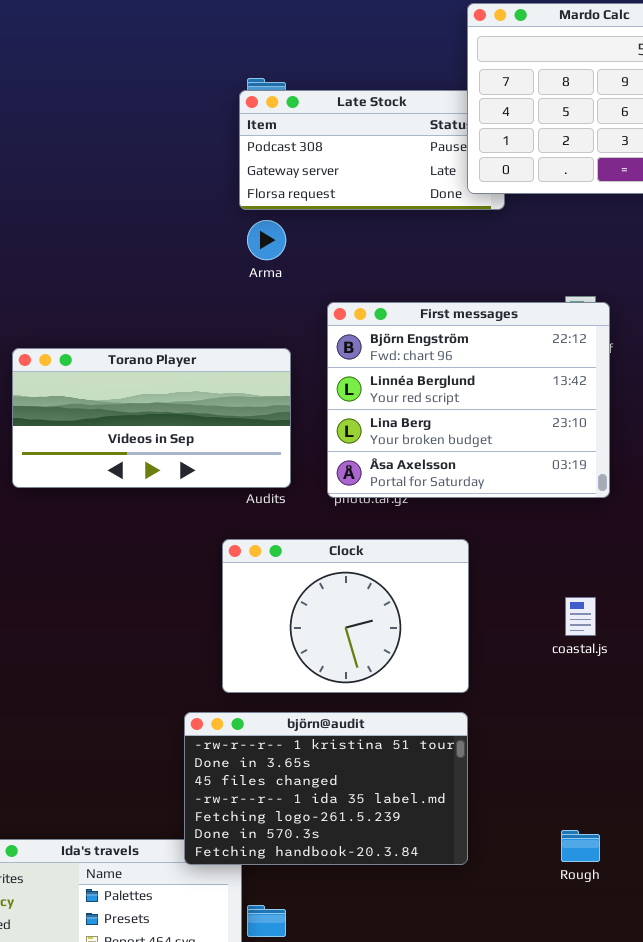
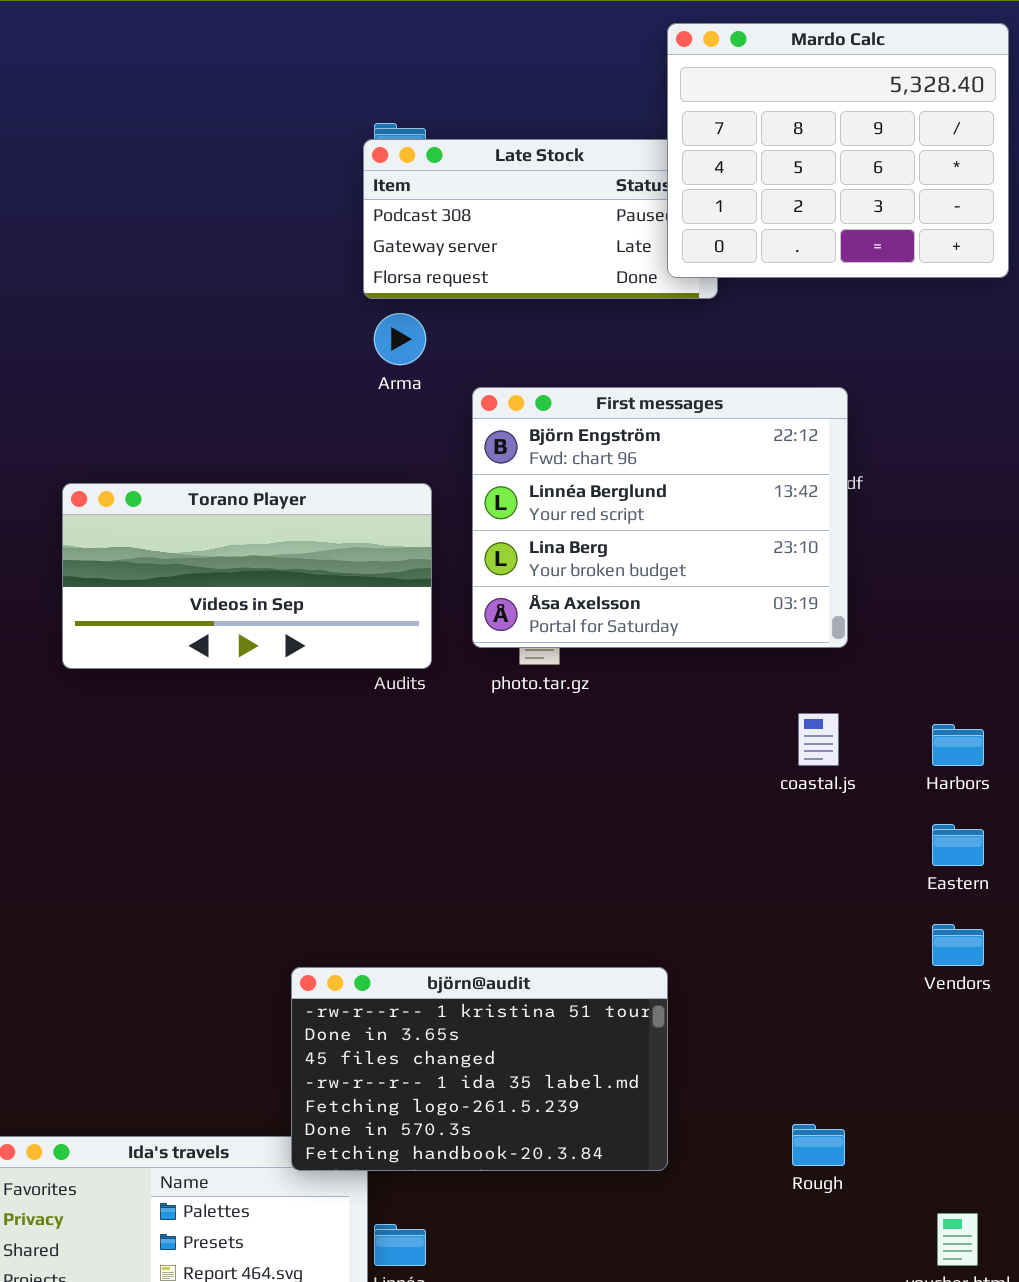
First messages: [327,302,610,498] -> [472,387,848,648], moved
Clock: [222,539,469,693] -> none, closed
coastal.js: [565,597,596,636] -> [798,713,839,766], moved

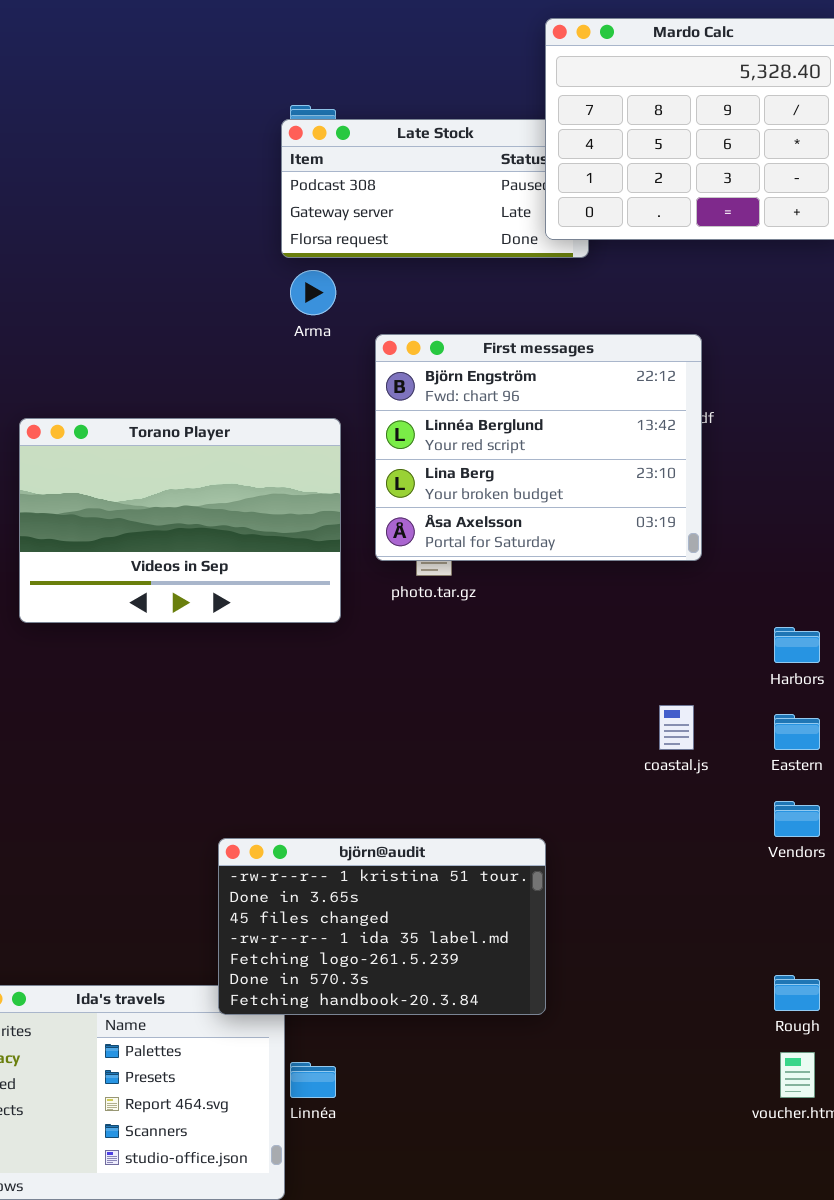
Torano Player: [62,483,432,669] -> [19,418,341,623], resized
coastal.js: [798,713,839,766] -> [659,705,694,750], moved
Rough: [792,1124,845,1166] -> [774,975,820,1011], moved

